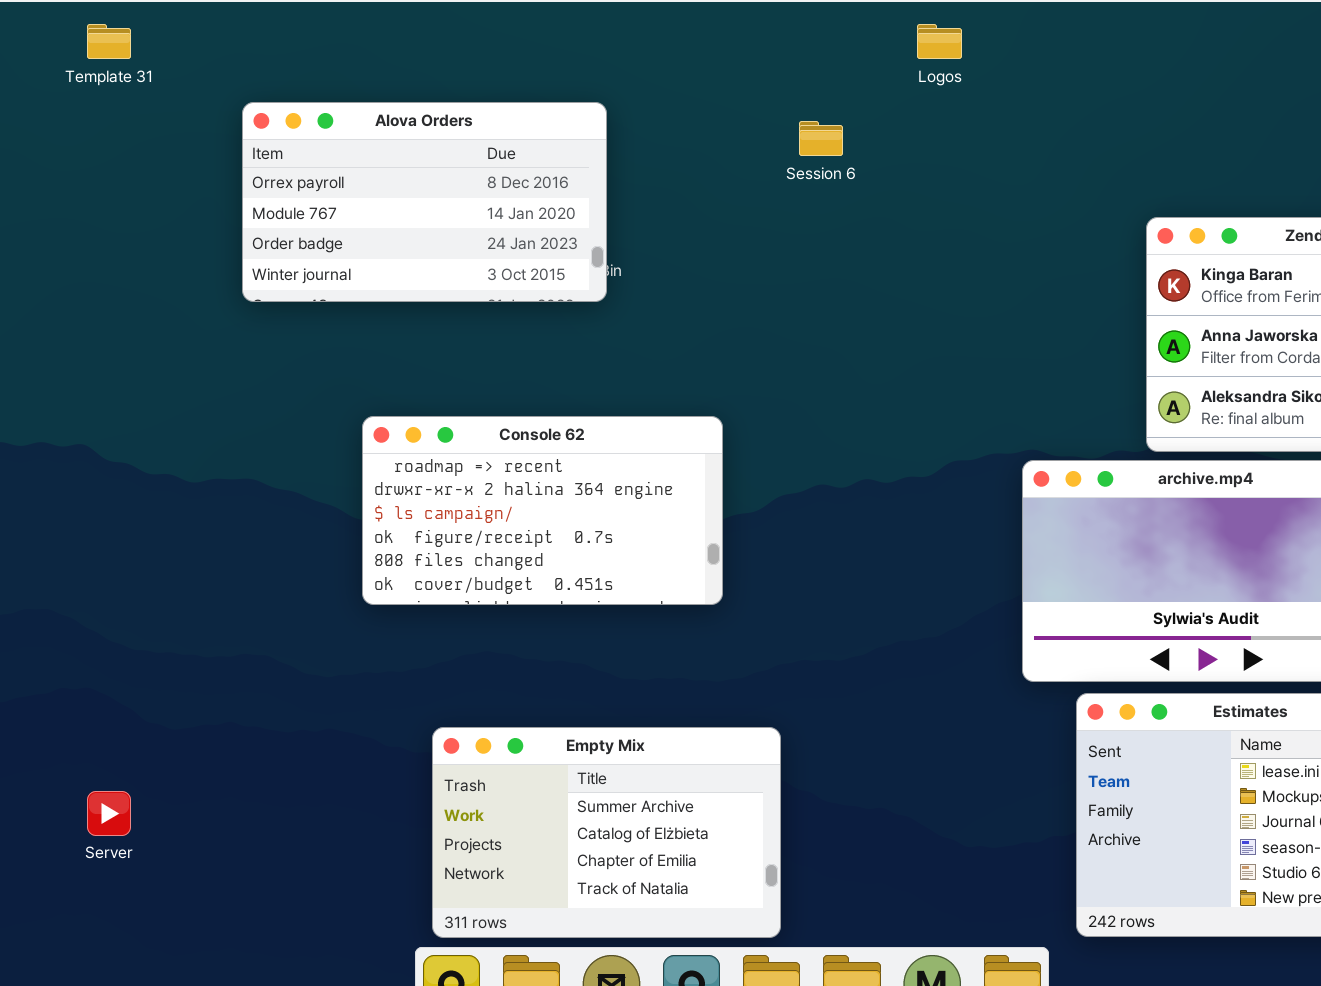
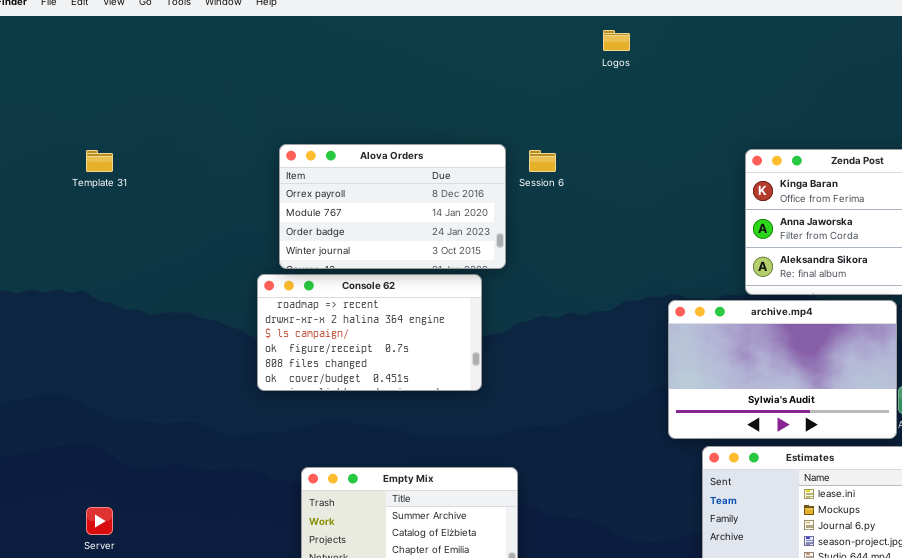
Template 31: [87,24,131,59] -> [86,150,113,172], moved
Alova Orders: [242,102,607,302] -> [279,144,506,269], moved
Session 6: [799,121,843,156] -> [529,150,556,172], moved

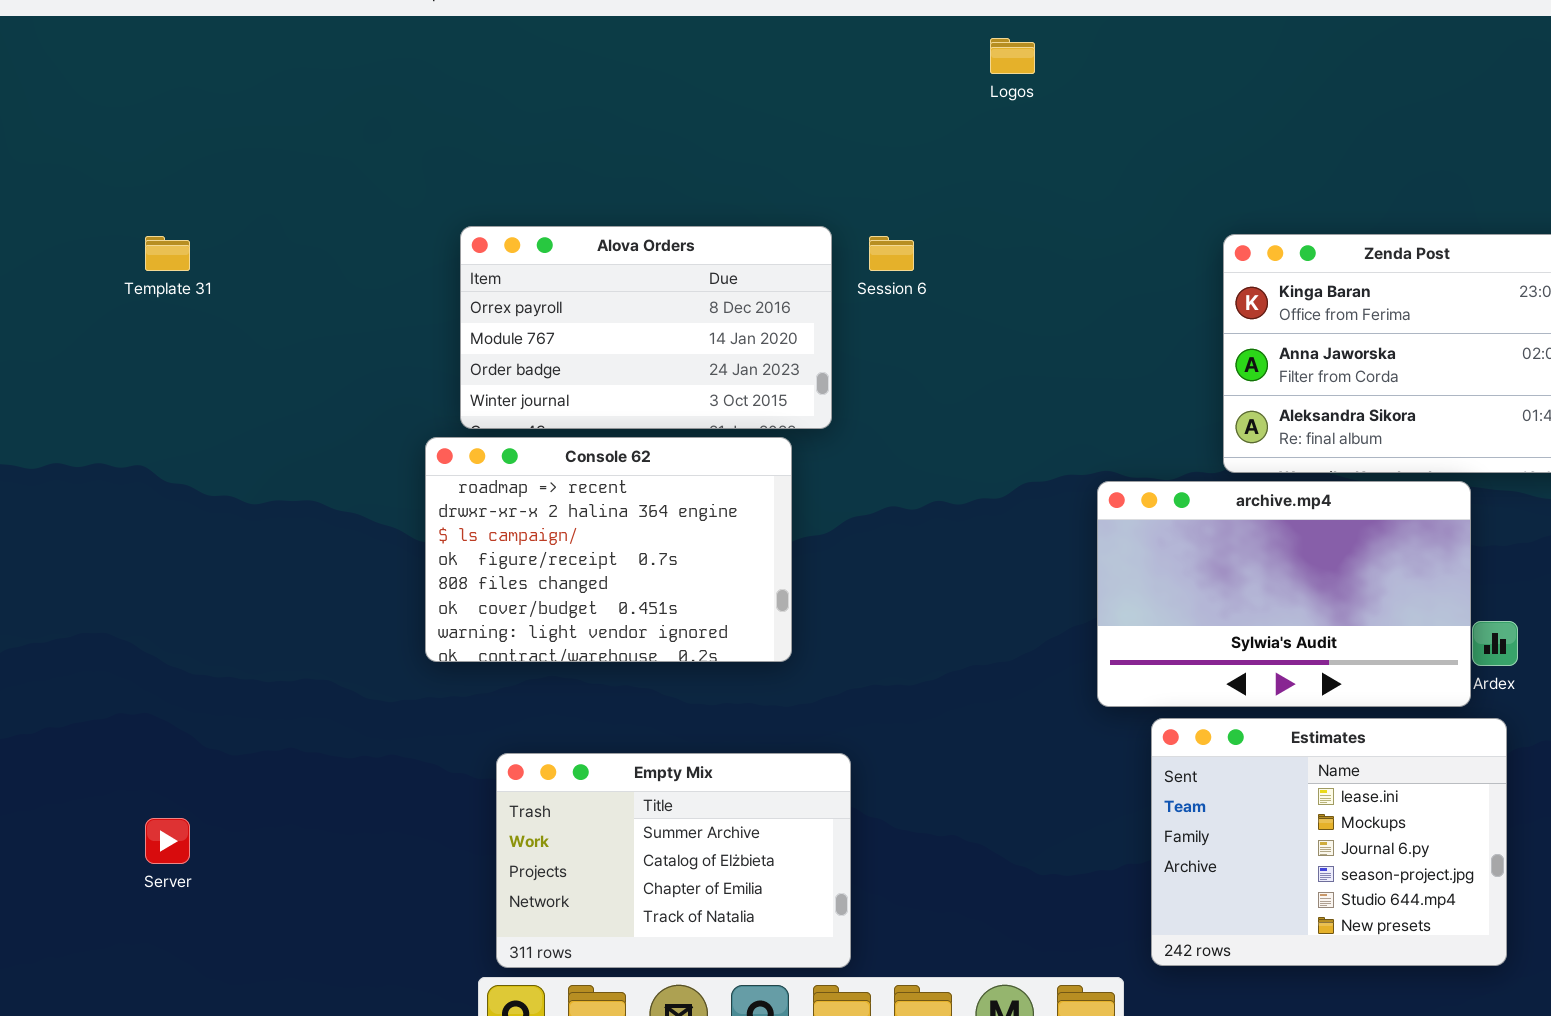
Console 62: [257,274,482,391] -> [425,437,792,662], resized

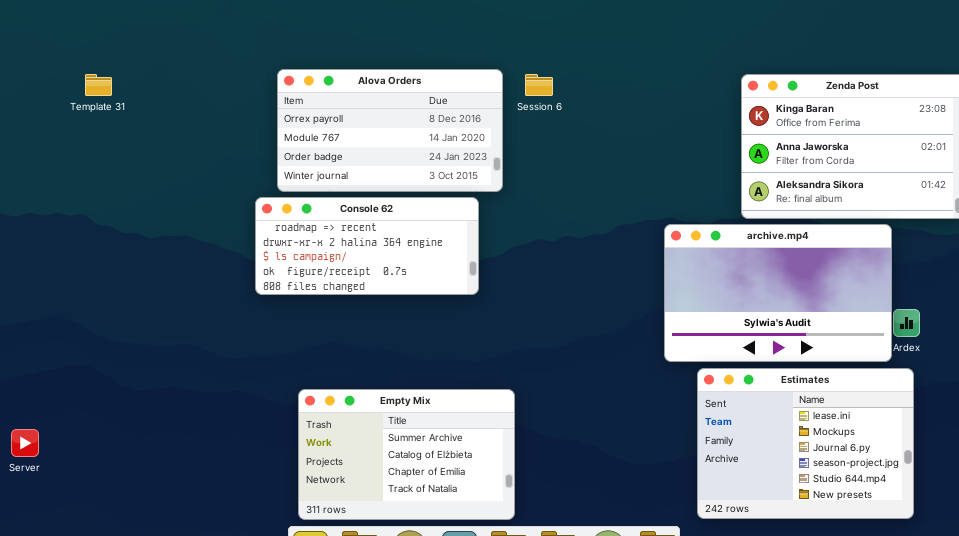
Console 62: [425,437,792,662] -> [255,197,479,295], resized
Server: [145,818,190,864] -> [11,429,39,457], moved

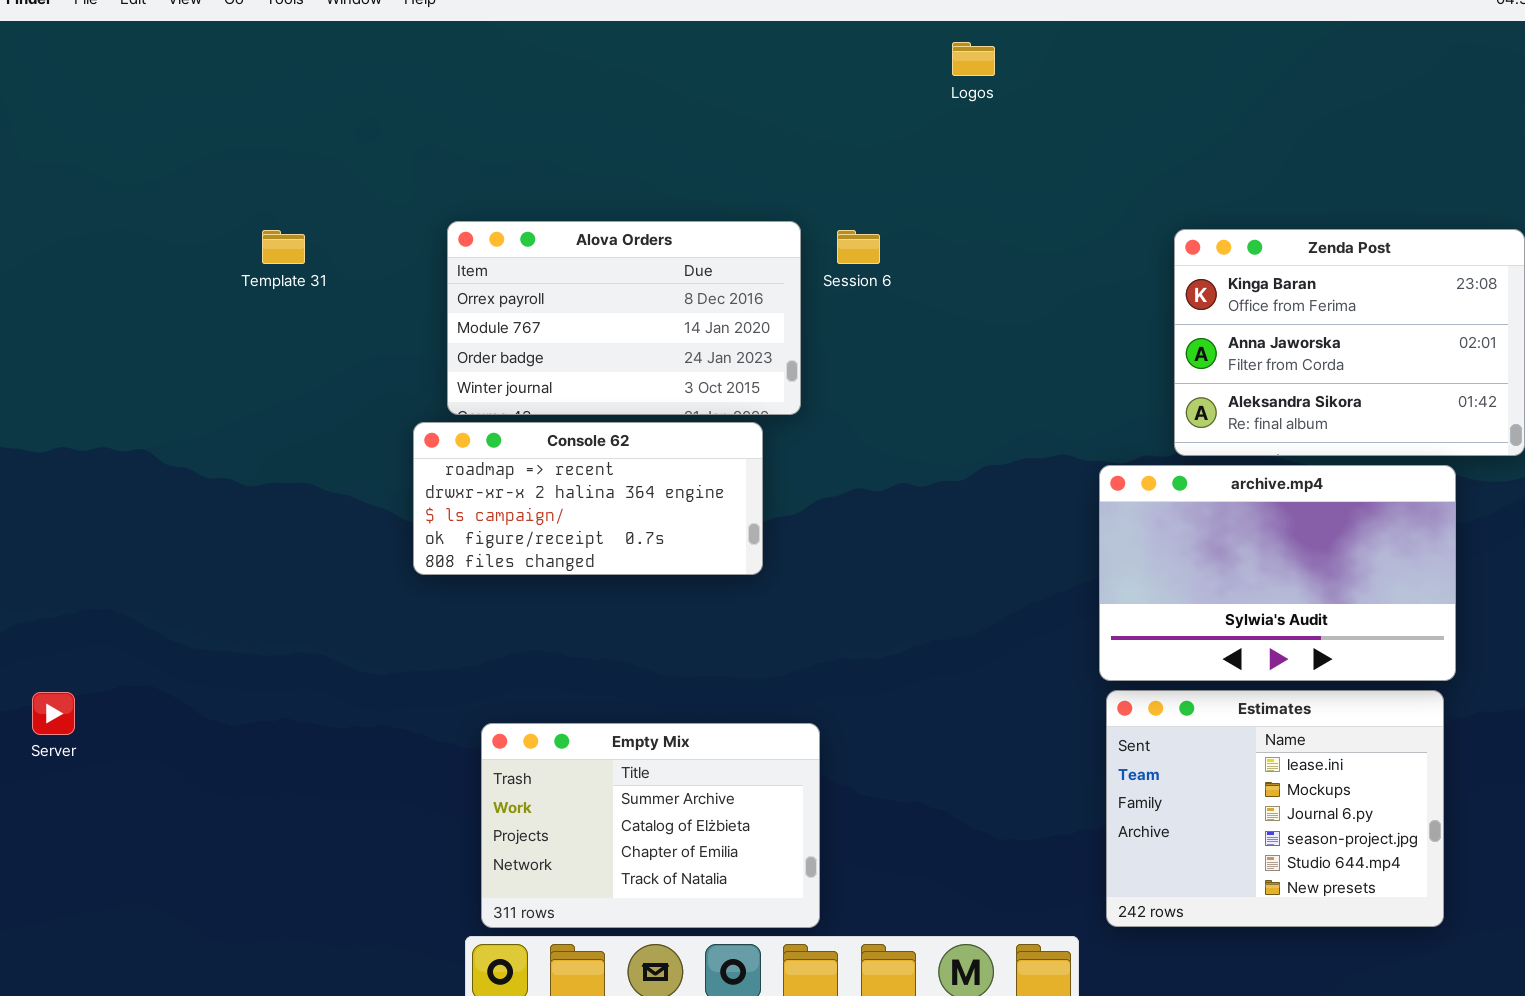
Template 31: [85,74,112,96] -> [262,230,305,264], moved
archive.mp4: [664,224,892,362] -> [1099,465,1456,681], moved
Server: [11,429,39,457] -> [32,692,75,735], moved

